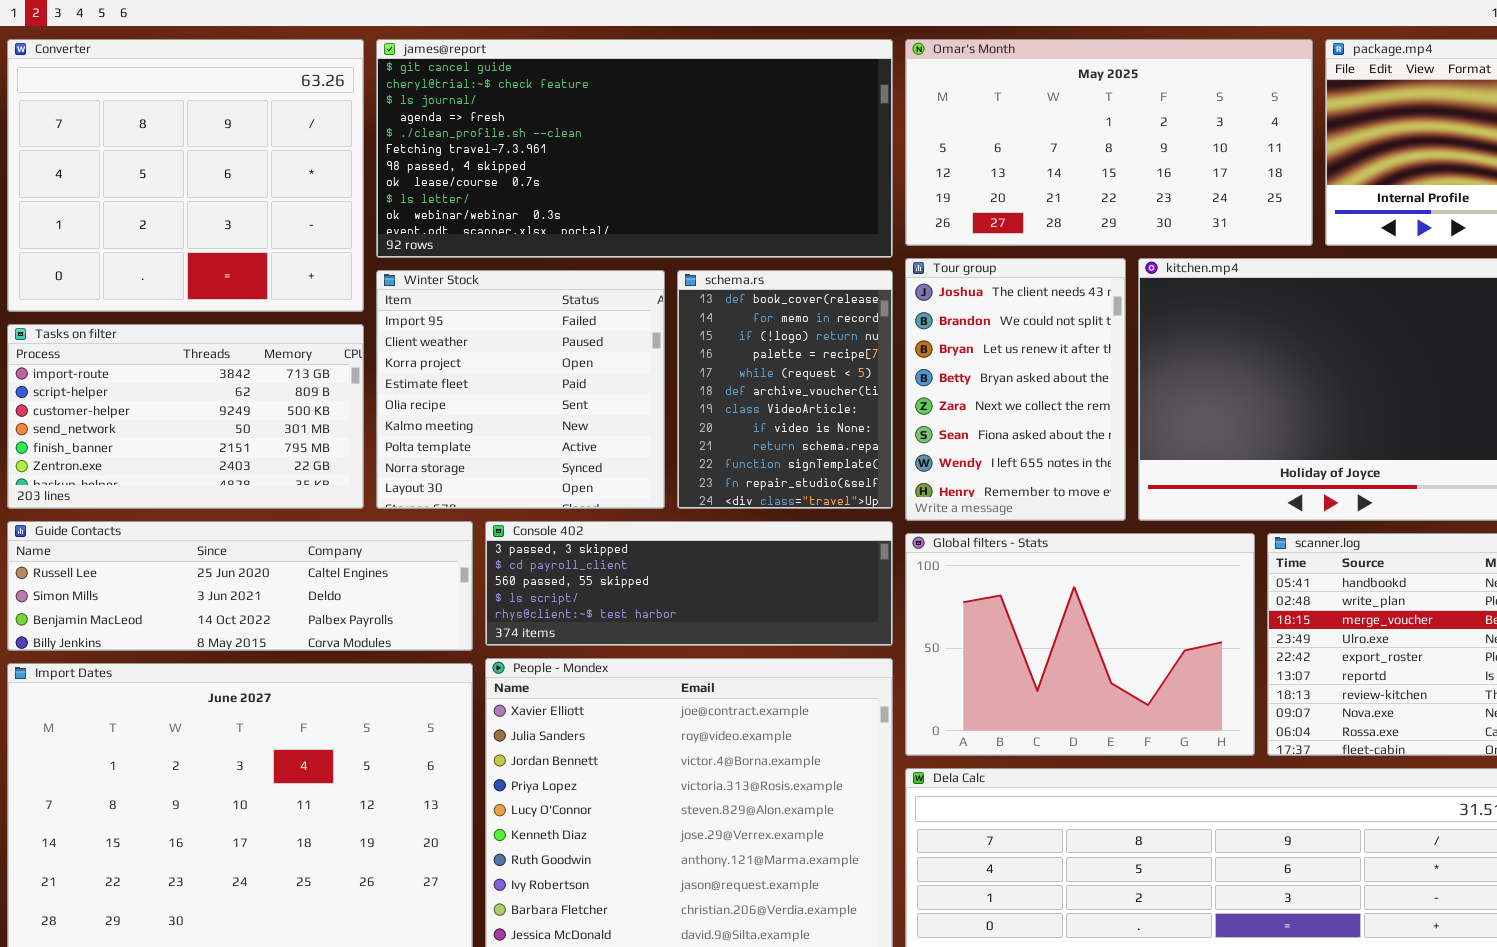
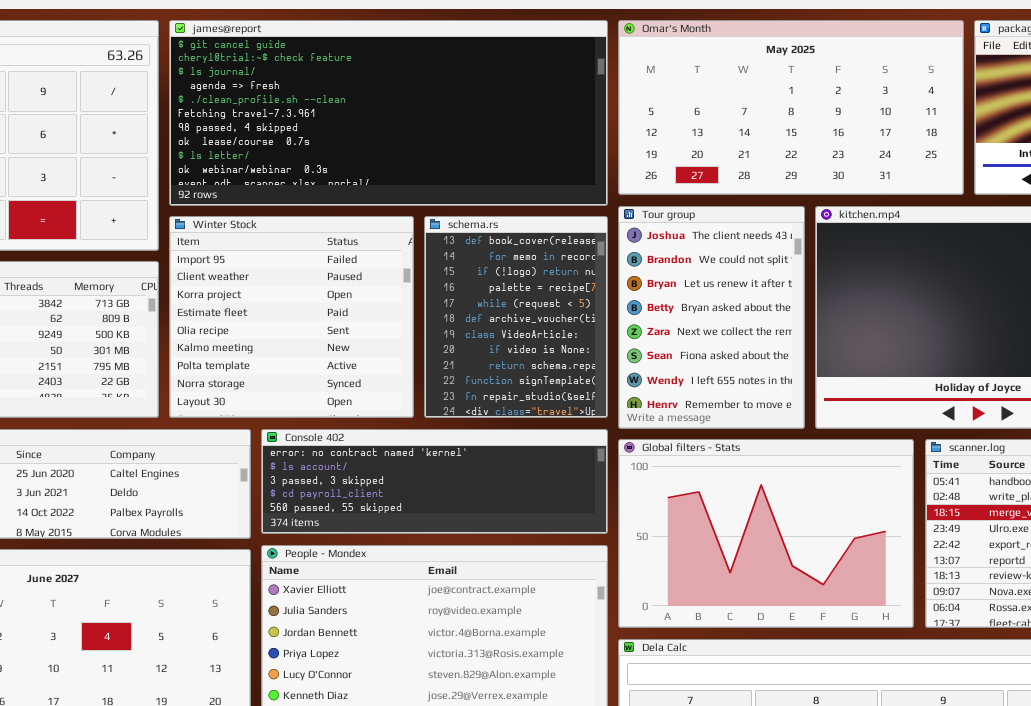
Console 402: [485,521,893,646] -> [261,429,608,534], scrolled up 2 rows

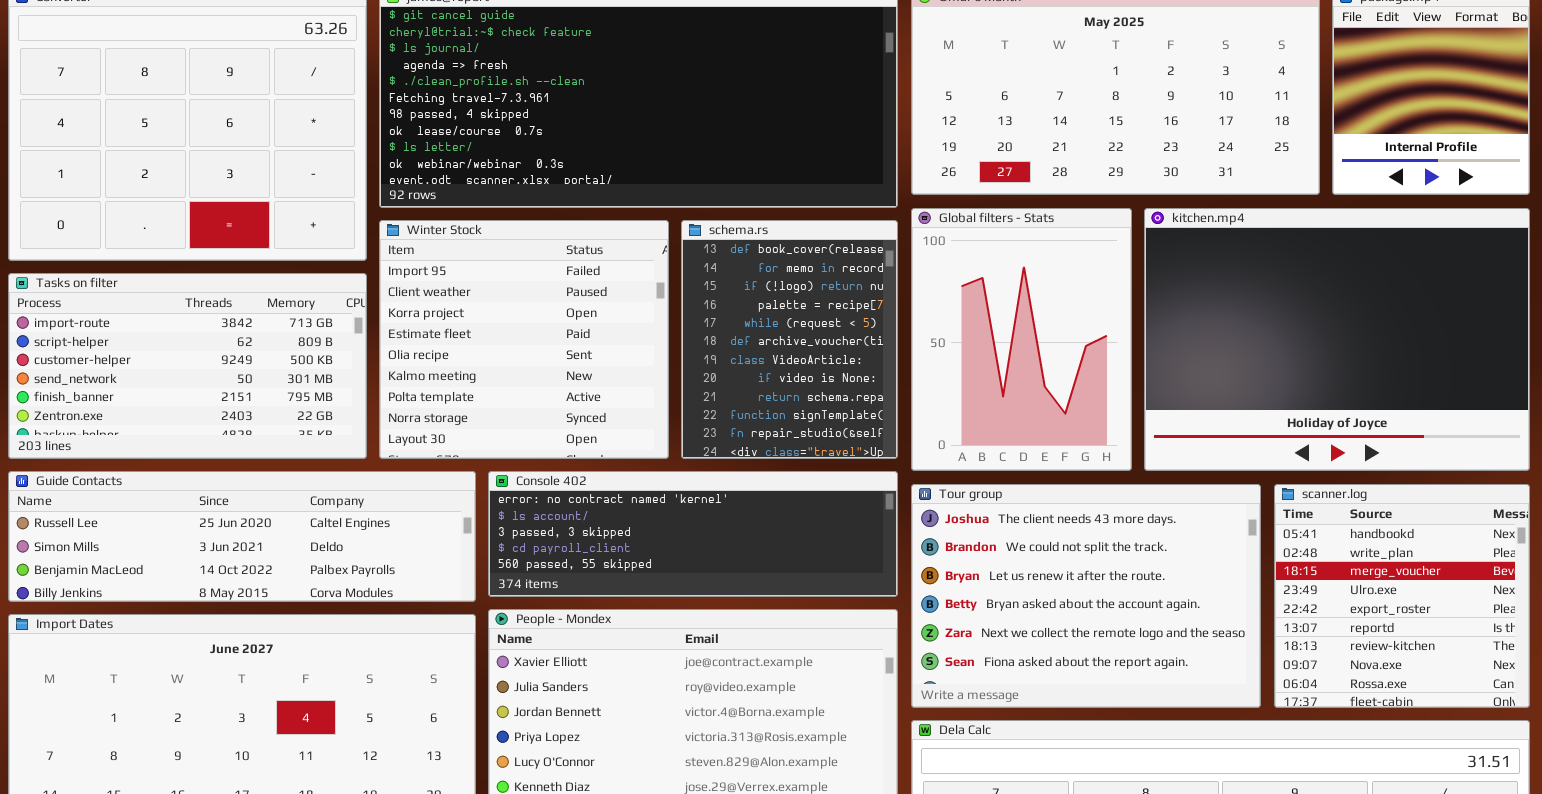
Tour group: [618,206,805,429] -> [911,484,1261,708], moved, resized
Global filters - Stats: [618,439,914,628] -> [911,208,1132,471], moved, resized

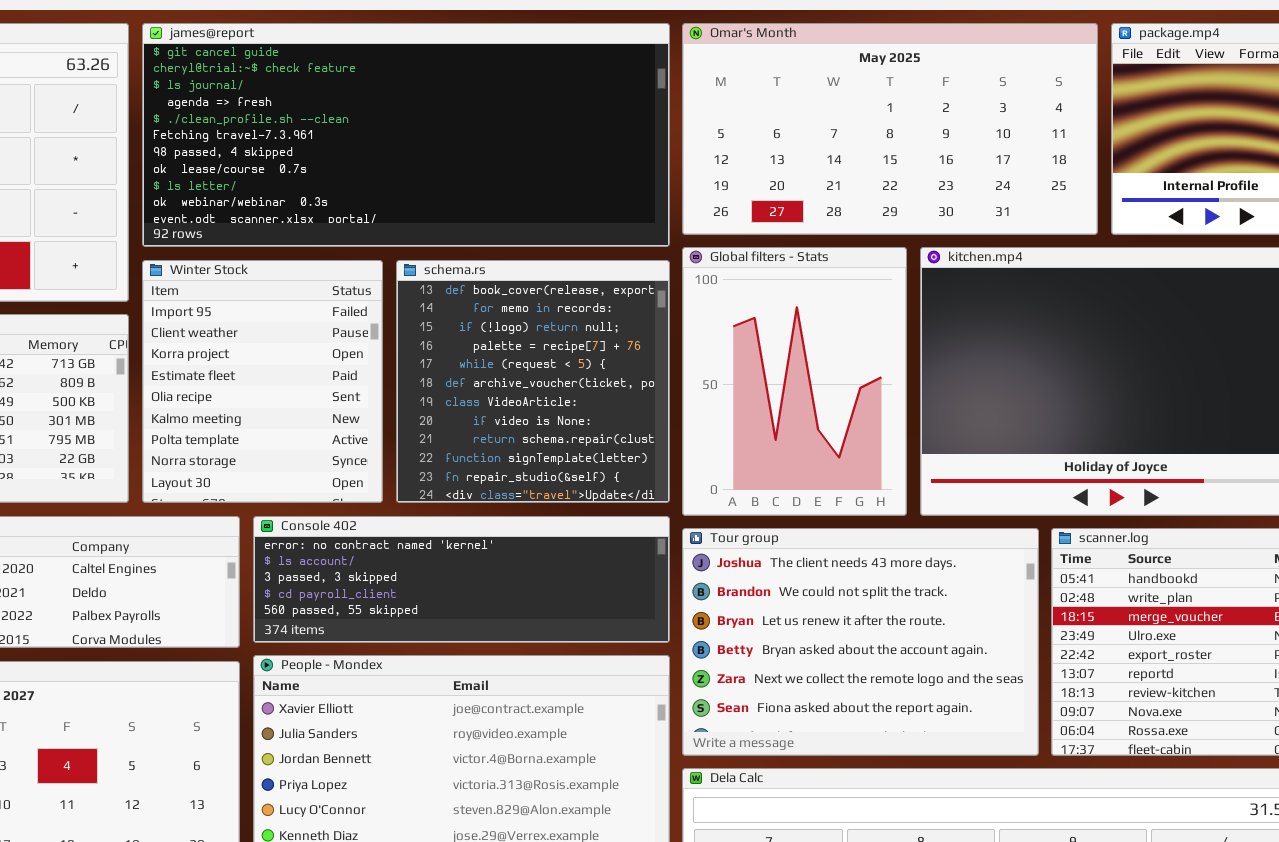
Winter Stock: [379,220,669,459] -> [142,260,383,503], resized
schema.rs: [681,220,898,459] -> [396,260,670,503], resized

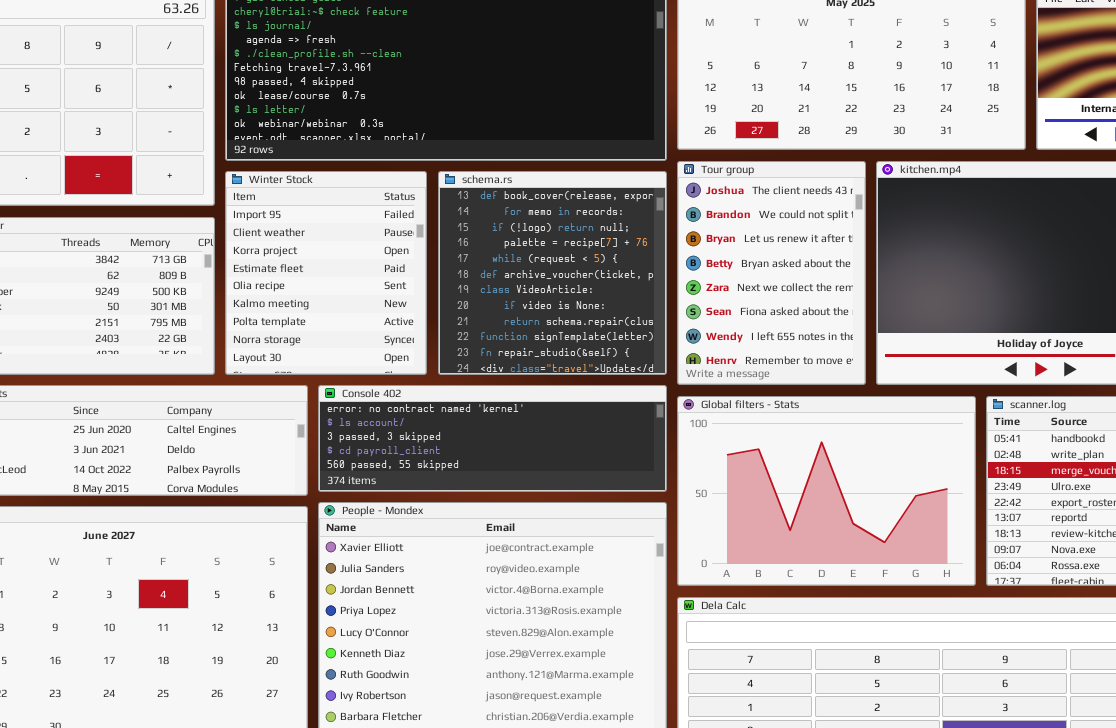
Global filters - Stats: [682,247,907,516] -> [677,396,976,586], moved, resized
Tour group: [682,528,1039,756] -> [677,161,866,385], moved, resized

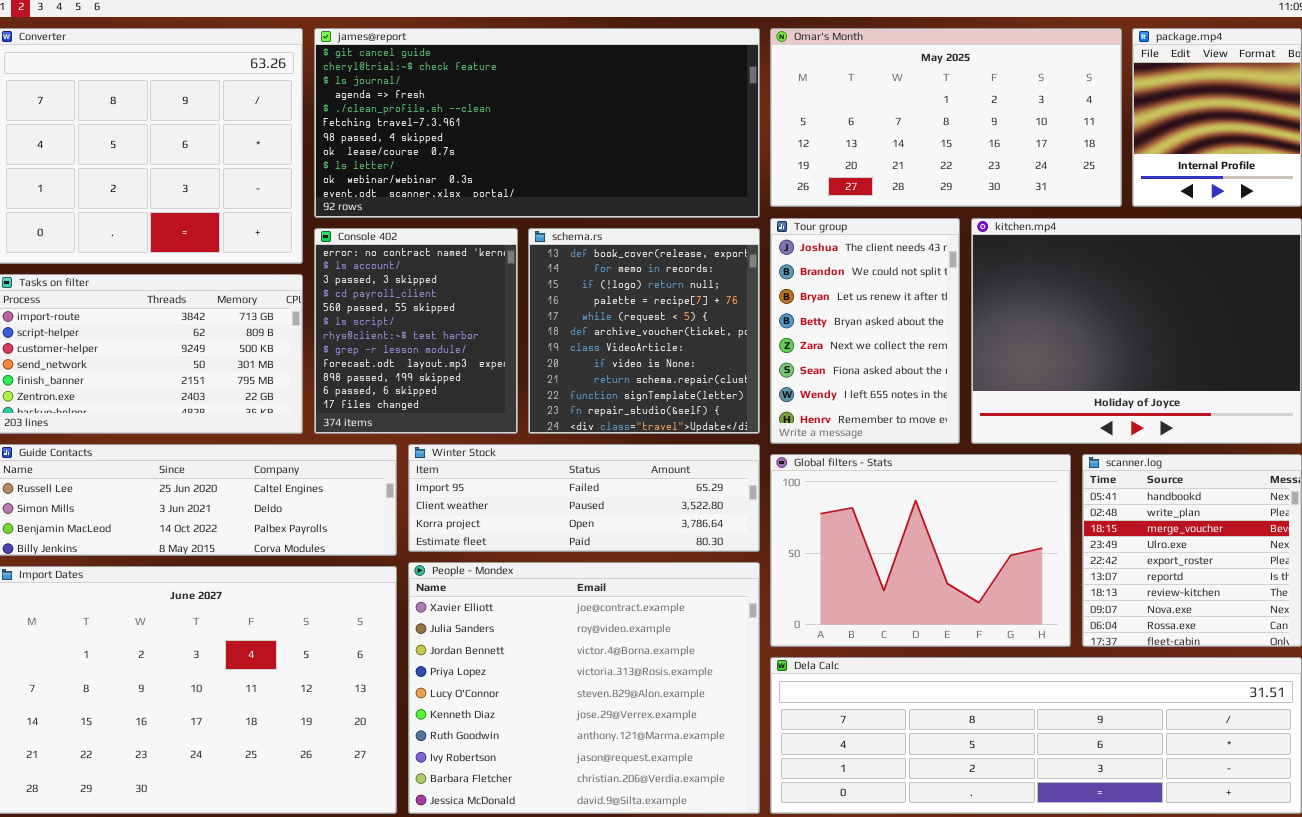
Winter Stock: [225,171,427,375] -> [408,444,760,552], moved, resized
Console 402: [318,385,667,492] -> [314,228,518,434], moved, resized

